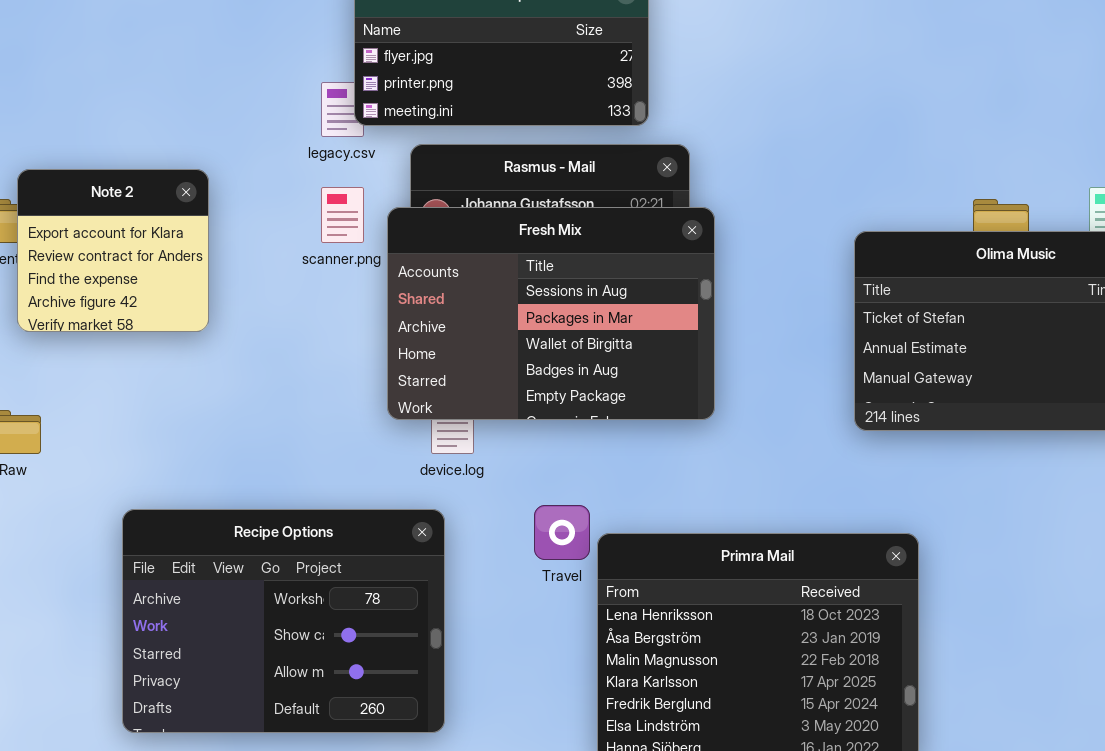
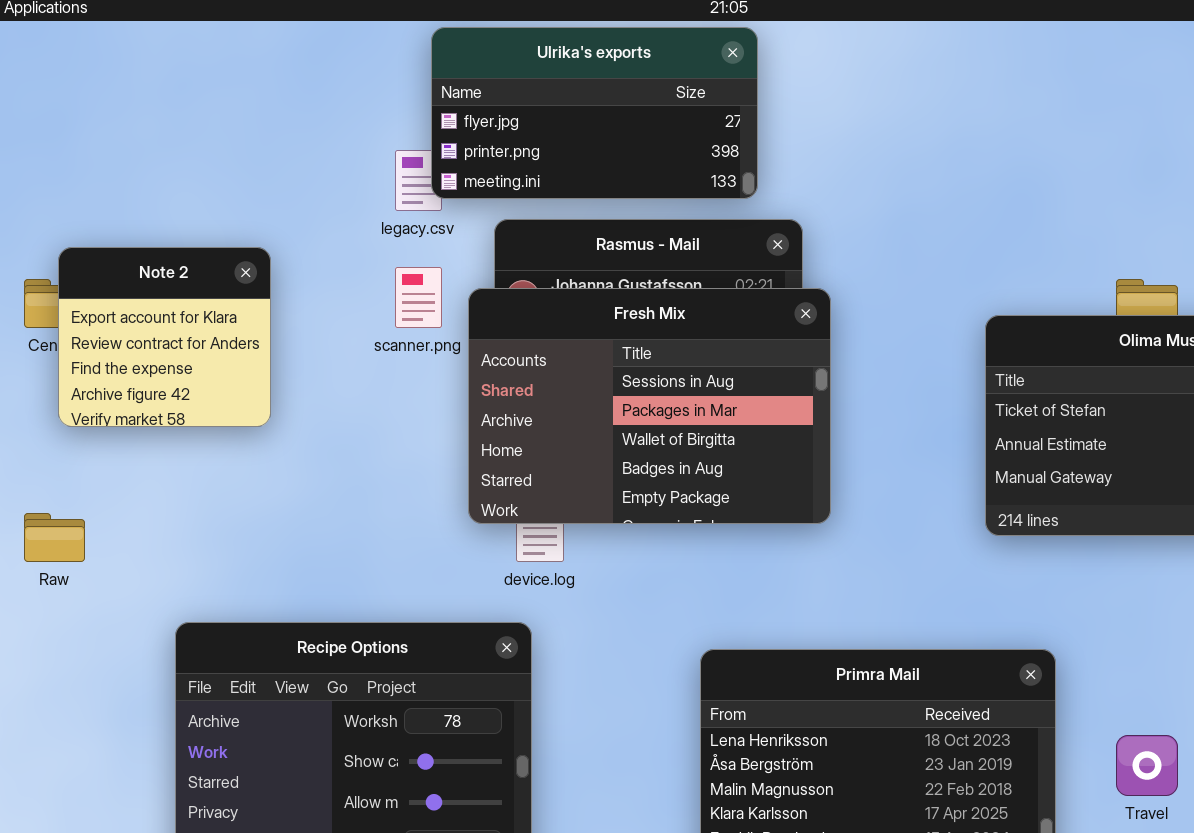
Travel: [534,505,590,560] -> [1116,735,1178,796], moved

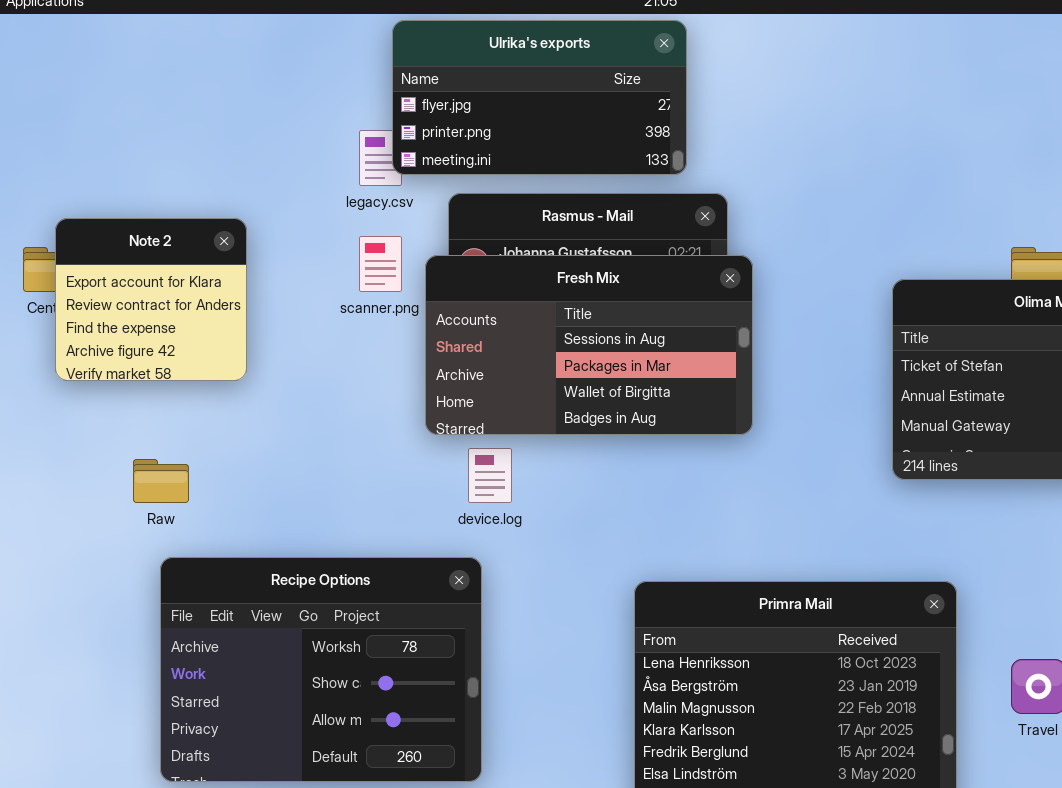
Fresh Mix: [468,288,831,524] -> [425,255,753,435], resized
Raw: [24,513,85,562] -> [133,459,189,503], moved

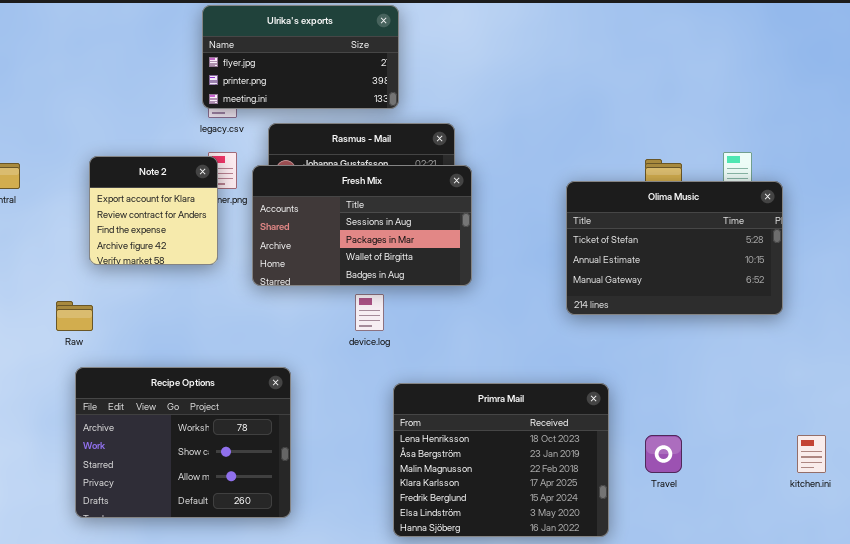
Ulrika's exports: [392,20,687,175] -> [202,5,399,109], moved
Note 2: [55,218,247,381] -> [89,156,218,265], moved
device.log: [468,448,512,503] -> [355,294,384,331], moved

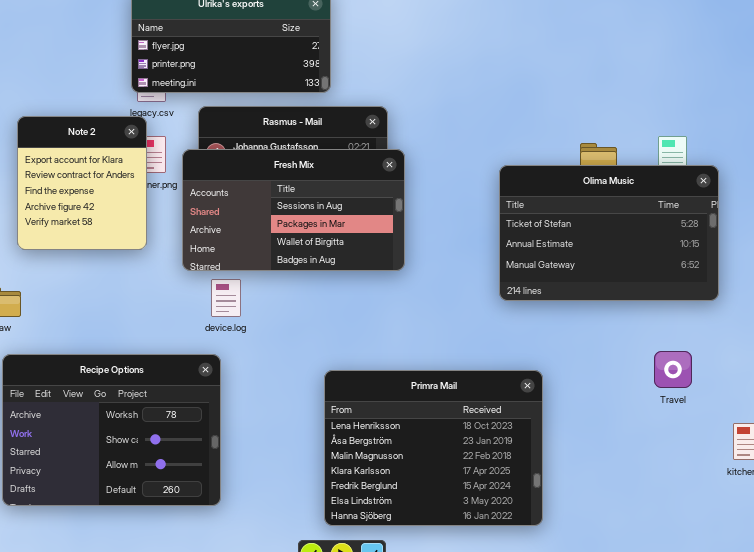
Note 2: [89,156,218,265] -> [17,116,147,250], resized
device.log: [355,294,384,331] -> [211,279,241,317], moved
Travel: [645,435,682,473] -> [654,351,692,388], moved

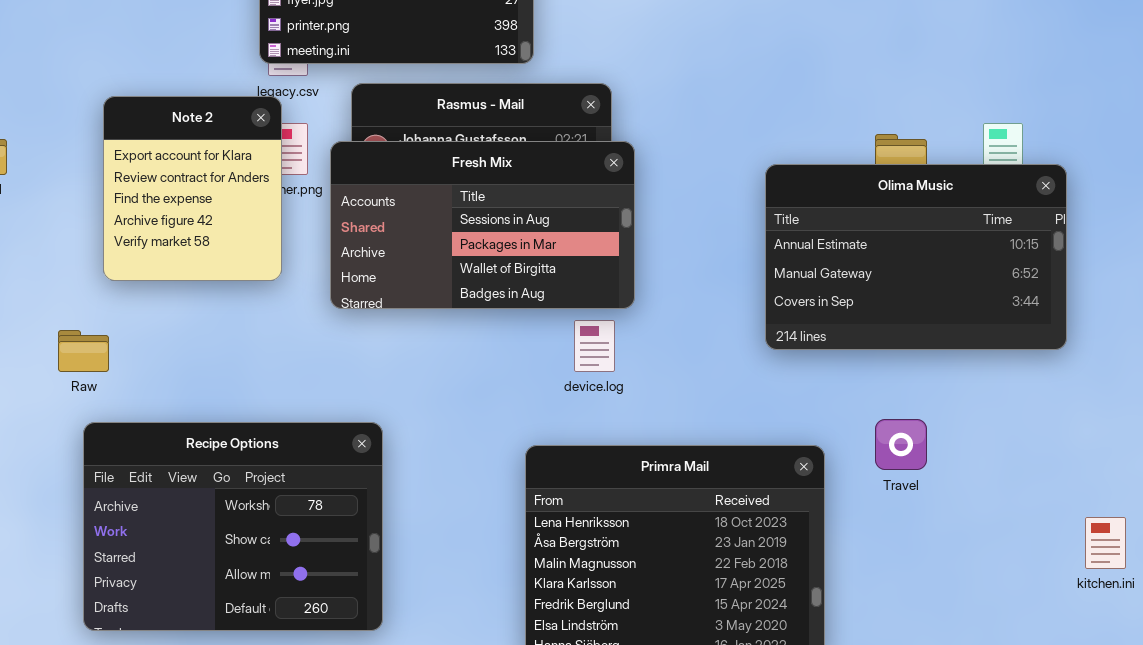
Olima Music: [499,165,719,301] -> [765,164,1067,350], scrolled down 1 row
device.log: [211,279,241,317] -> [574,320,615,372], moved
Travel: [654,351,692,388] -> [875,419,927,470], moved

